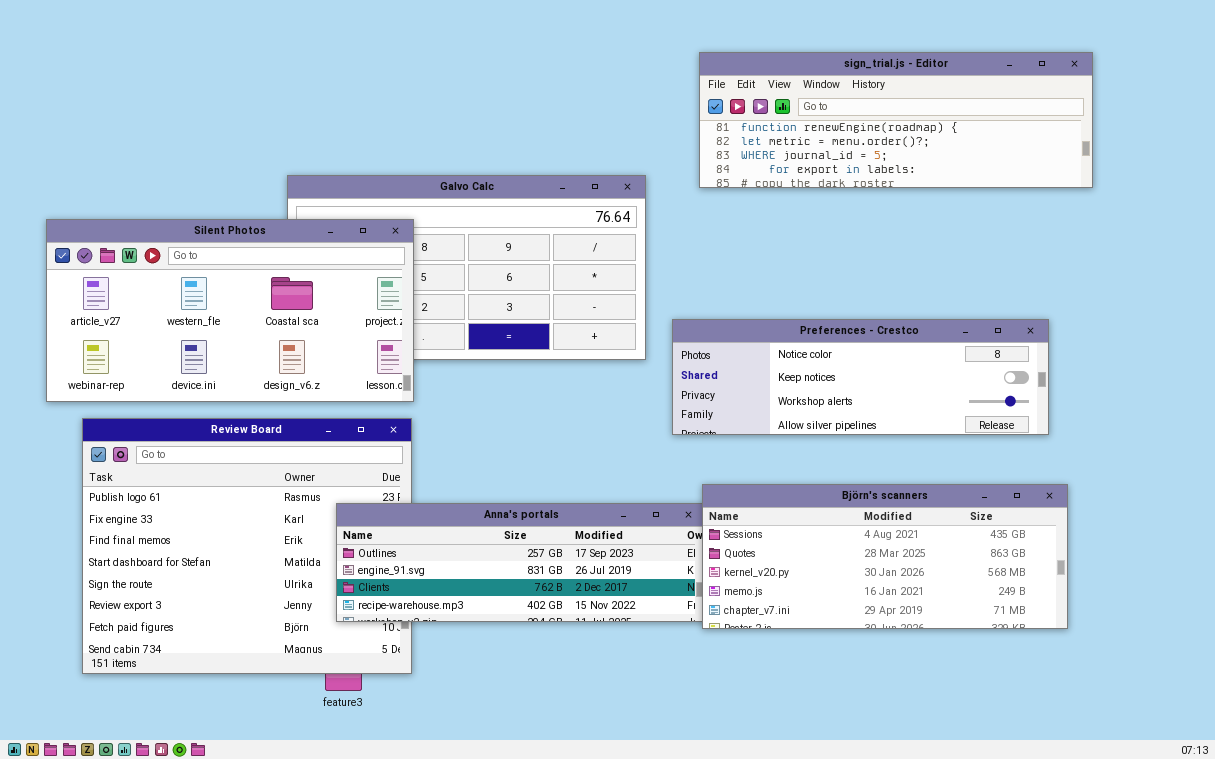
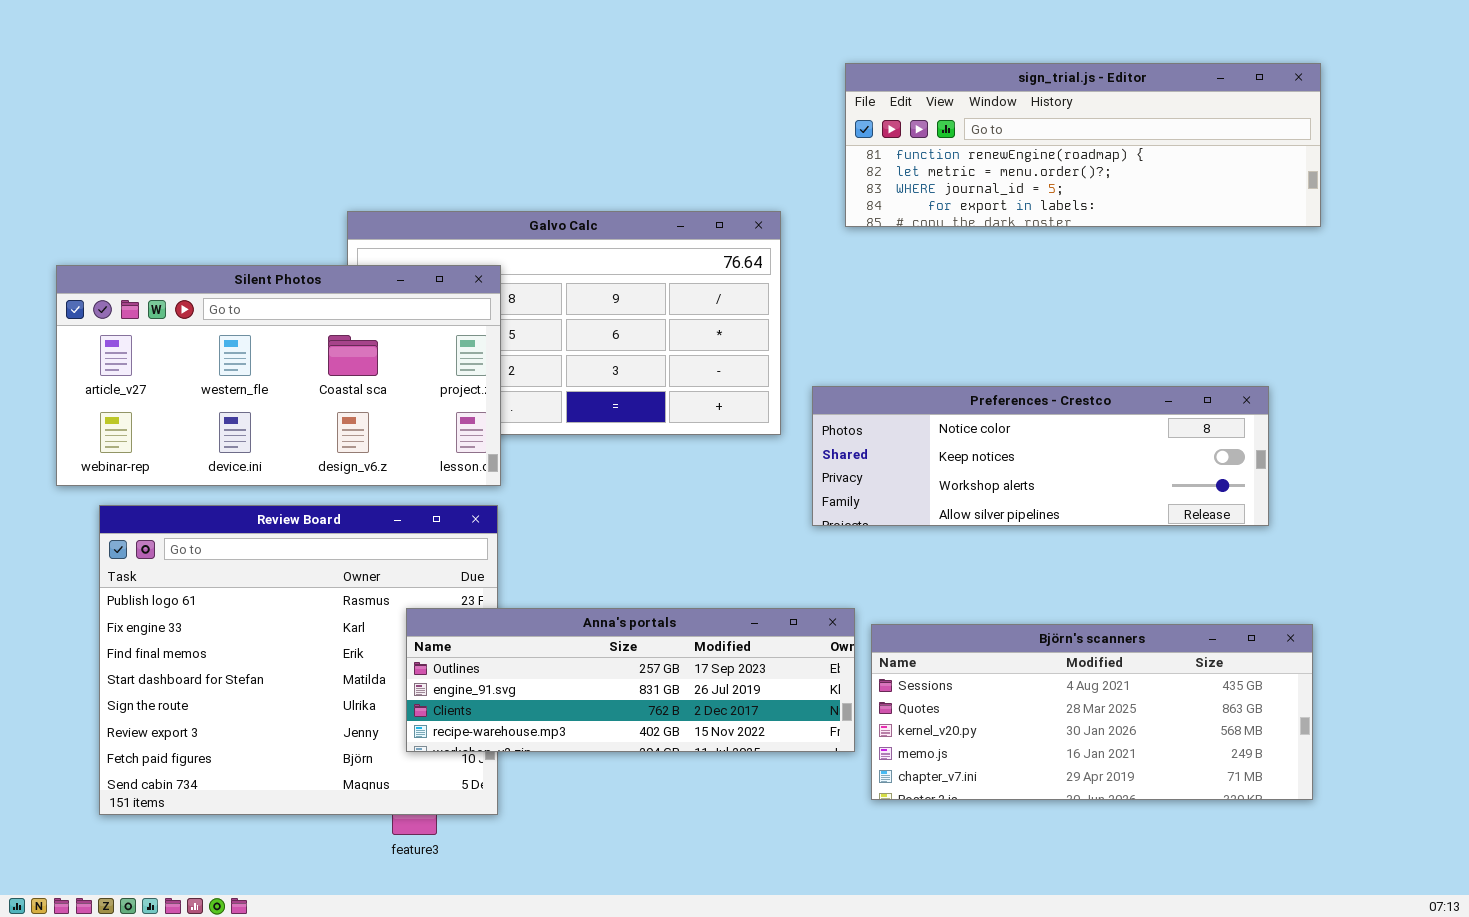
Björn's scanners: [702,484,1068,629] -> [871,624,1313,800], moved

